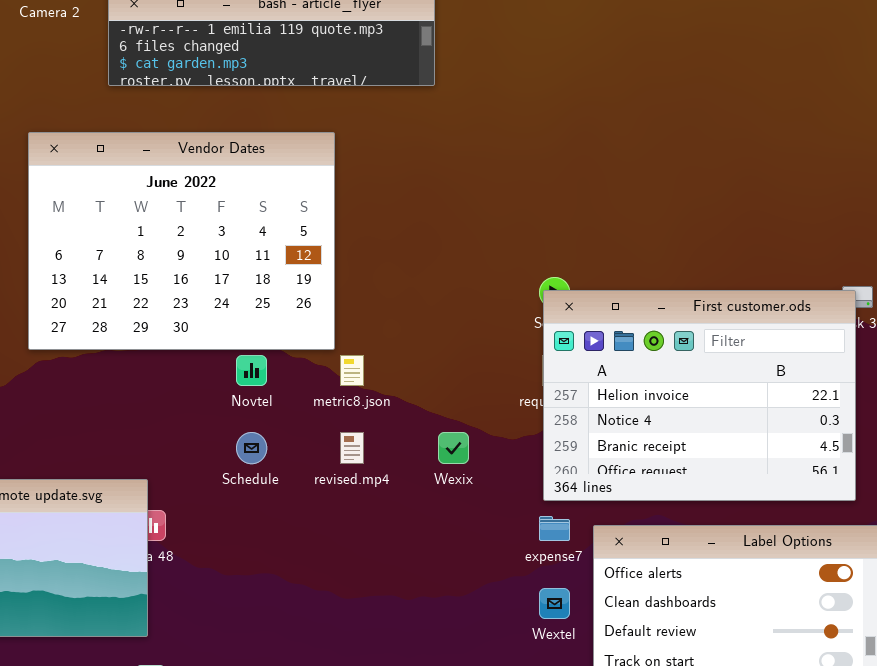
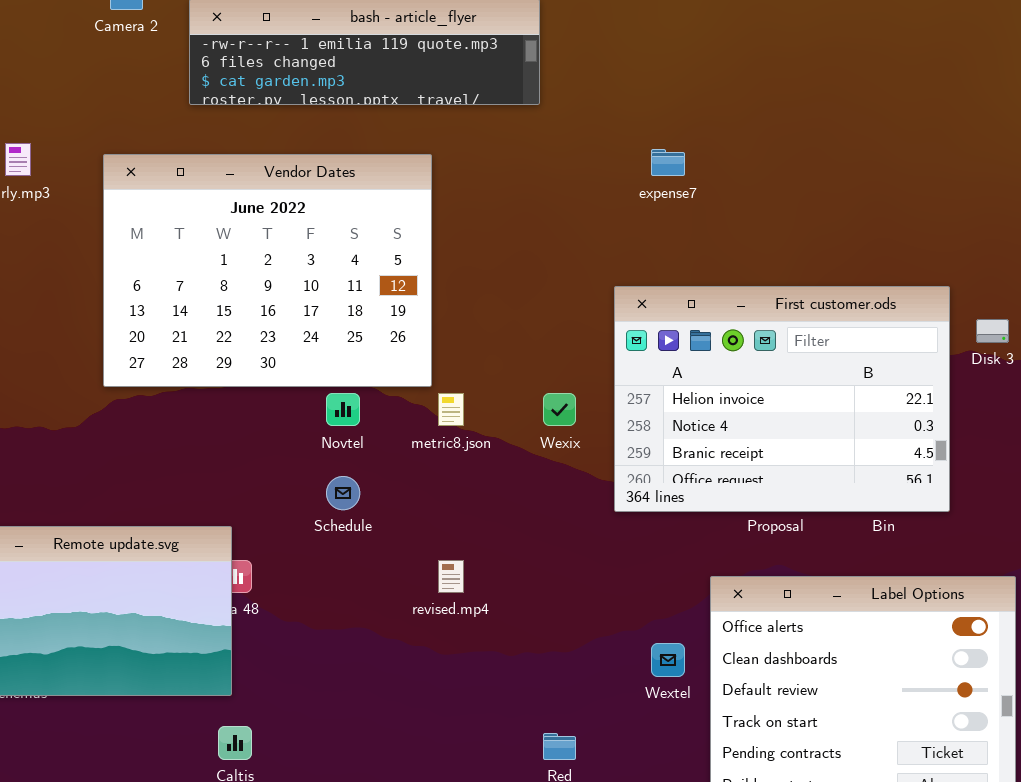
First customer.ods: [543,290,856,501] -> [614,286,950,512], moved
revised.mp4: [340,432,364,464] -> [438,560,464,593], moved
Wexix: [438,432,469,464] -> [543,393,576,426], moved
expense7: [539,516,570,541] -> [651,149,685,176], moved

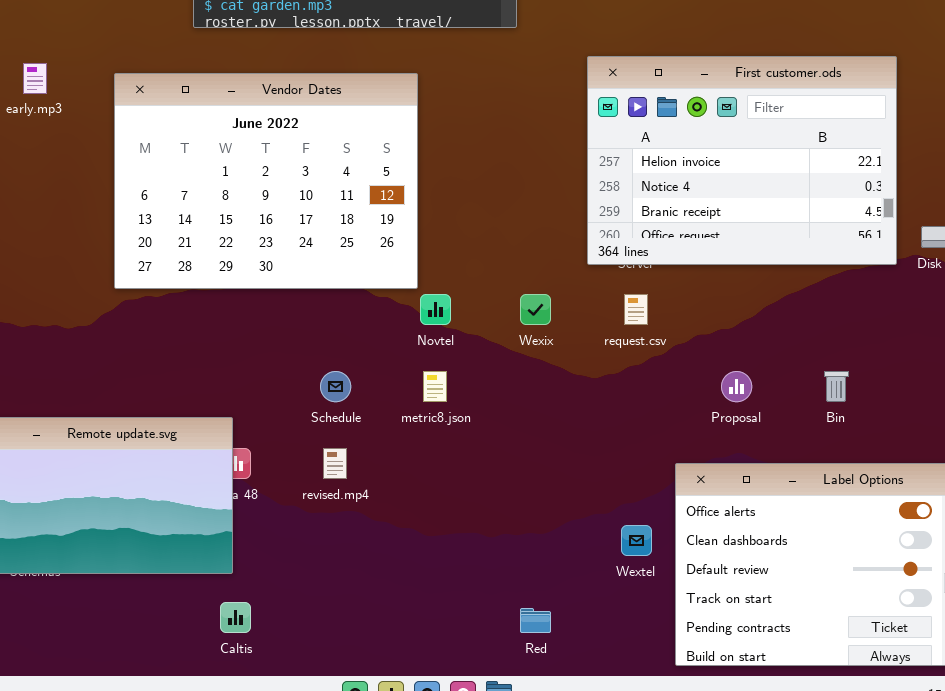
First customer.ods: [614,286,950,512] -> [587,56,897,265], moved
Novtel: [326,393,360,426] -> [420,294,451,325], moved
metric8.json: [438,393,464,426] -> [423,371,447,402], moved
revised.mp4: [438,560,464,593] -> [323,448,347,479], moved

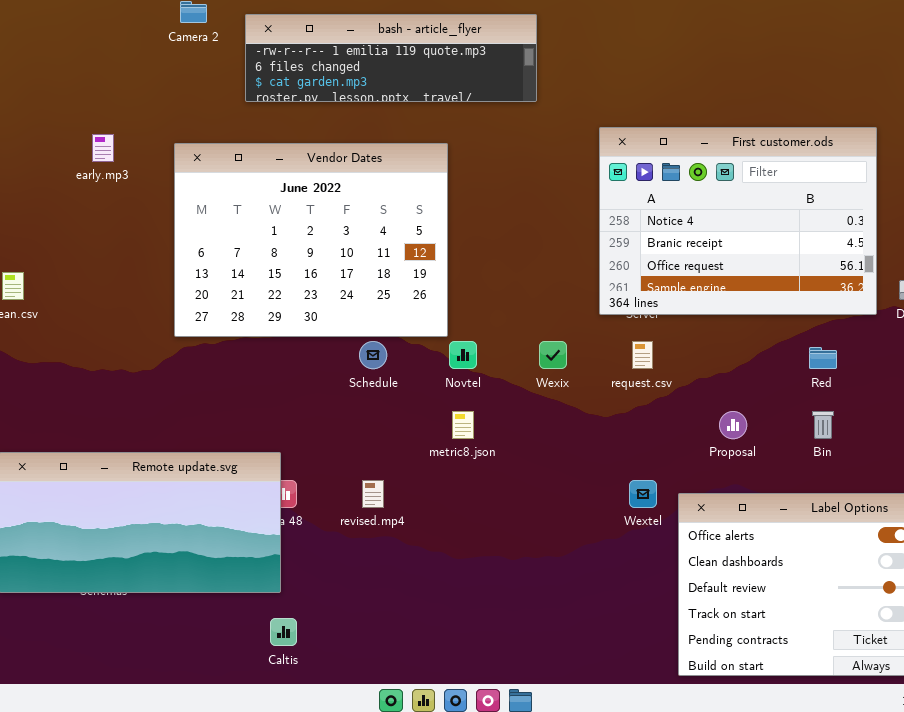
First customer.ods: [587,56,897,265] -> [599,127,877,315], scrolled down 1 row
Schedule: [320,371,351,402] -> [359,341,387,369], moved
Wextel: [621,525,652,556] -> [629,480,657,508], moved
Red: [520,608,551,633] -> [809,347,837,369], moved

